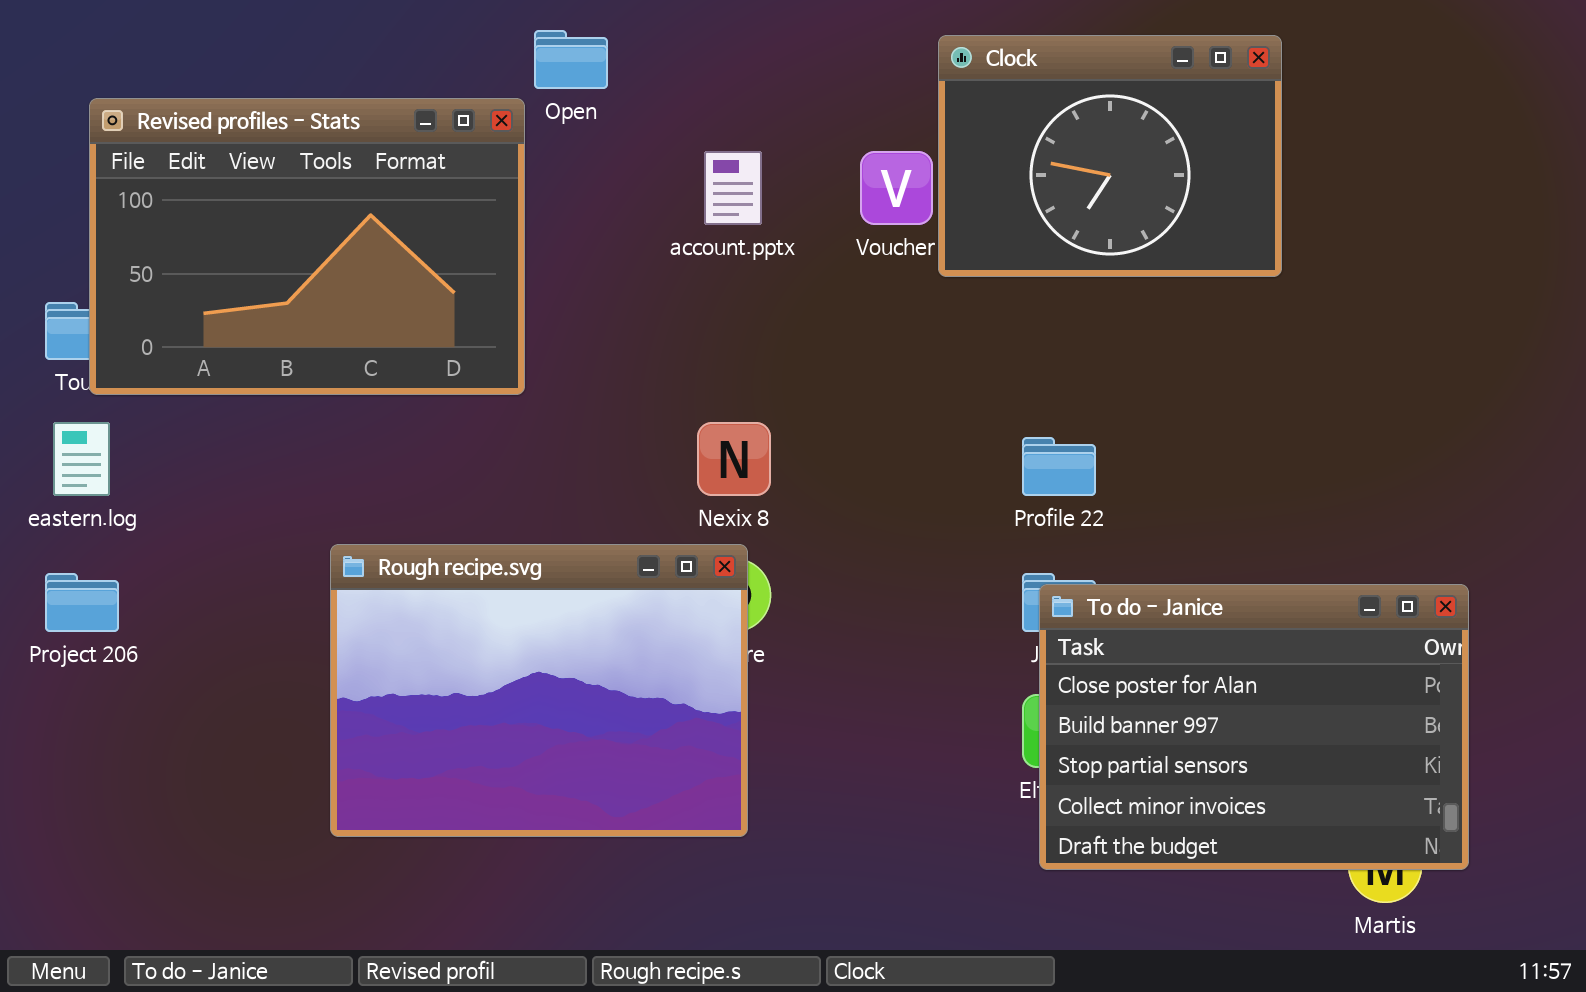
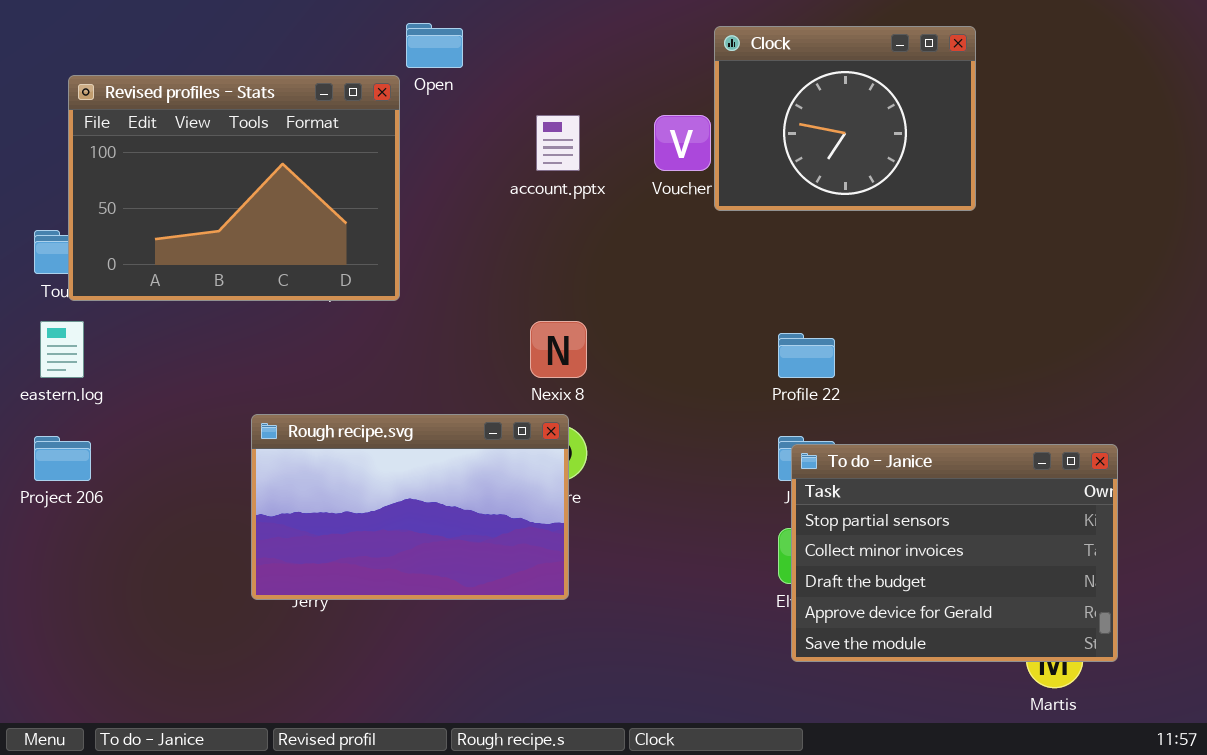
Rough recipe.svg: [330,544,748,837] -> [251,414,569,600], resized
To do - Janice: [1039,584,1469,870] -> [791,444,1118,662], scrolled down 2 rows

